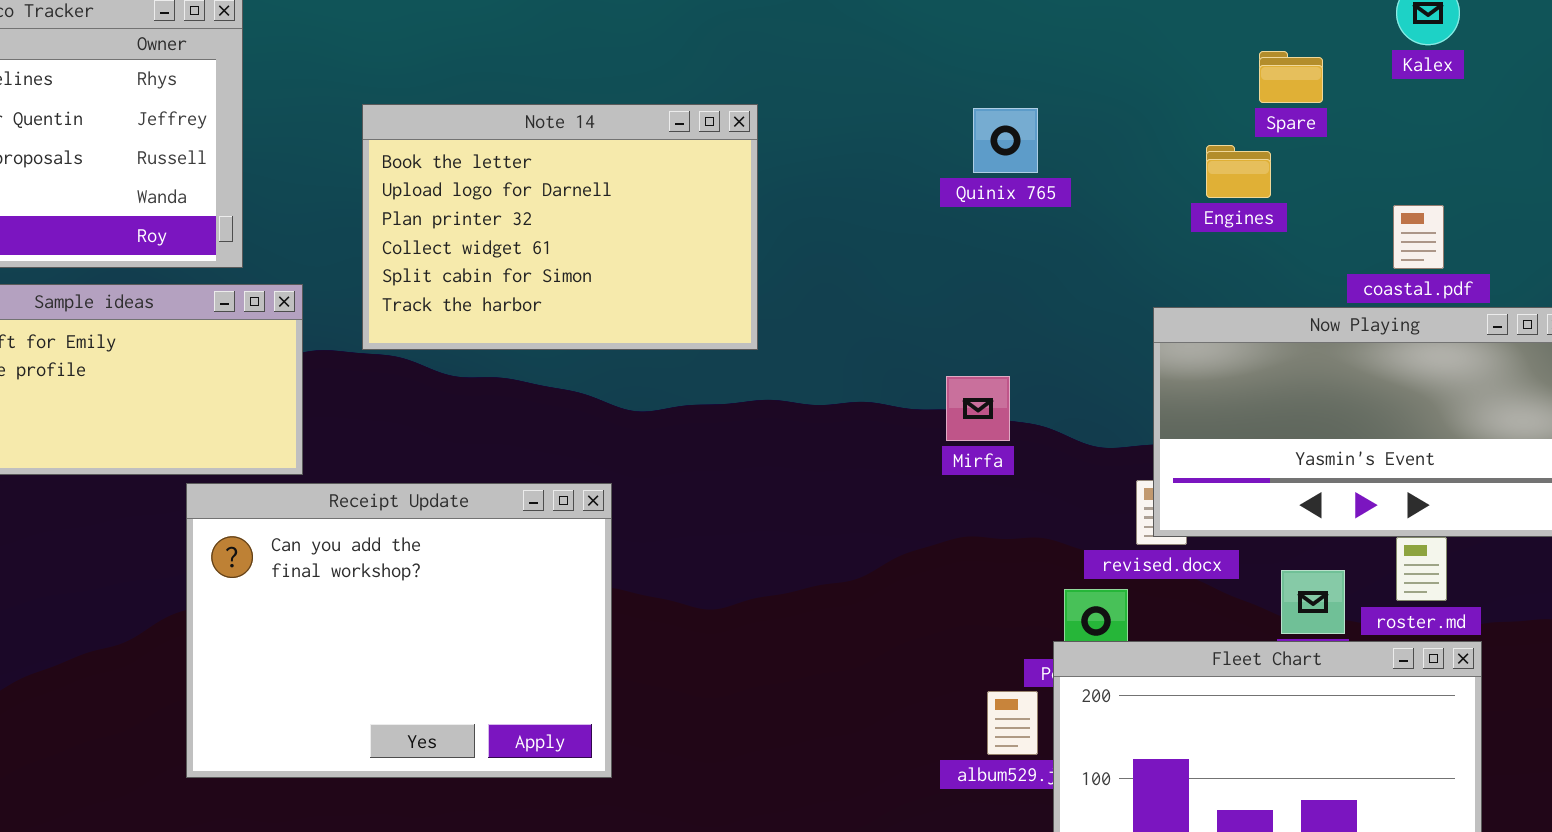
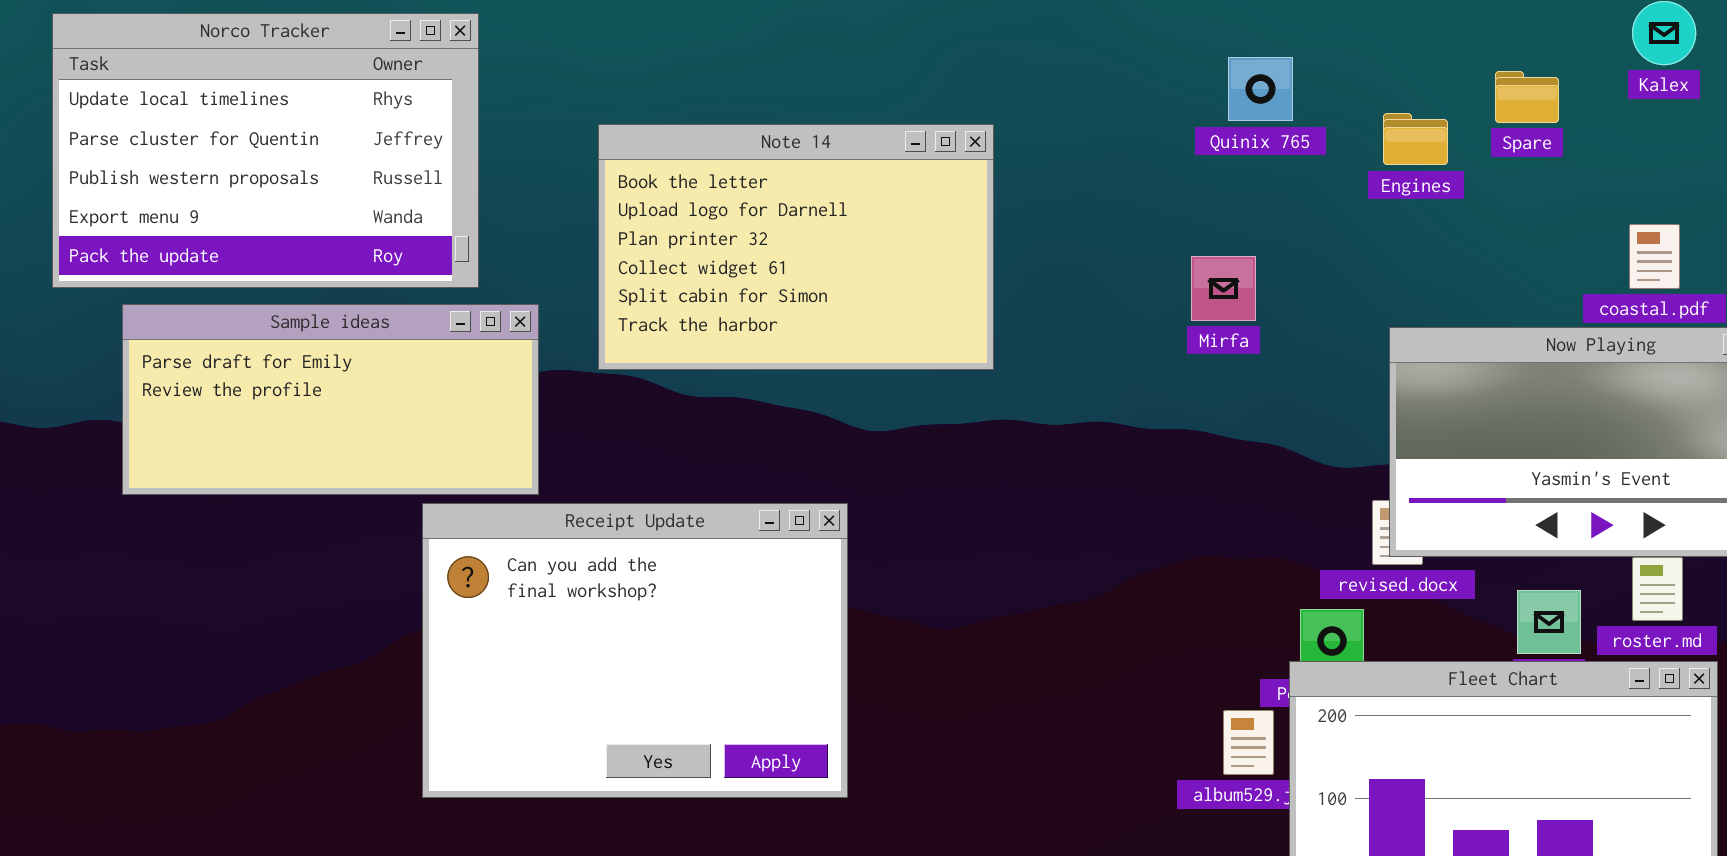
Quinix 765: [973,108,1038,173] -> [1228,57,1293,121], moved
Engines: [1206,145,1271,198] -> [1383,113,1448,165], moved
Mirfa: [946,376,1010,441] -> [1191,256,1256,321], moved

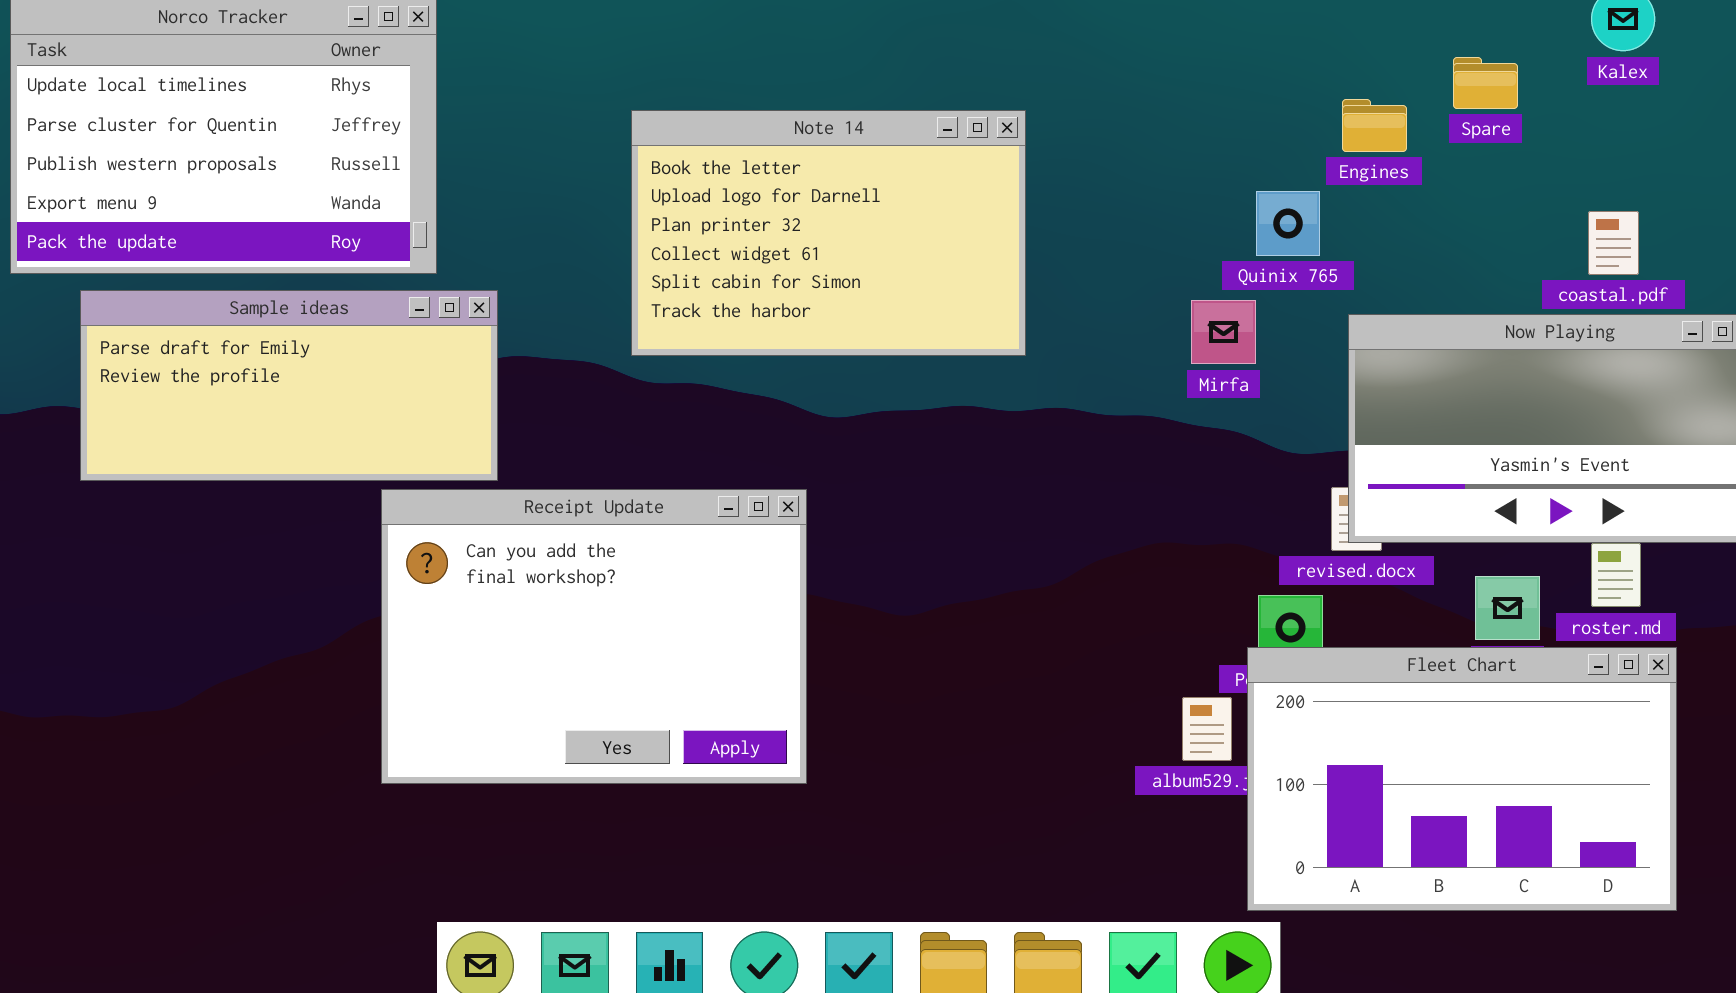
Quinix 765: [1228,57,1293,121] -> [1256,191,1320,256], moved
Note 14: [598,124,994,370] -> [631,110,1026,356], moved
Mirfa: [1191,256,1256,321] -> [1191,300,1256,364], moved

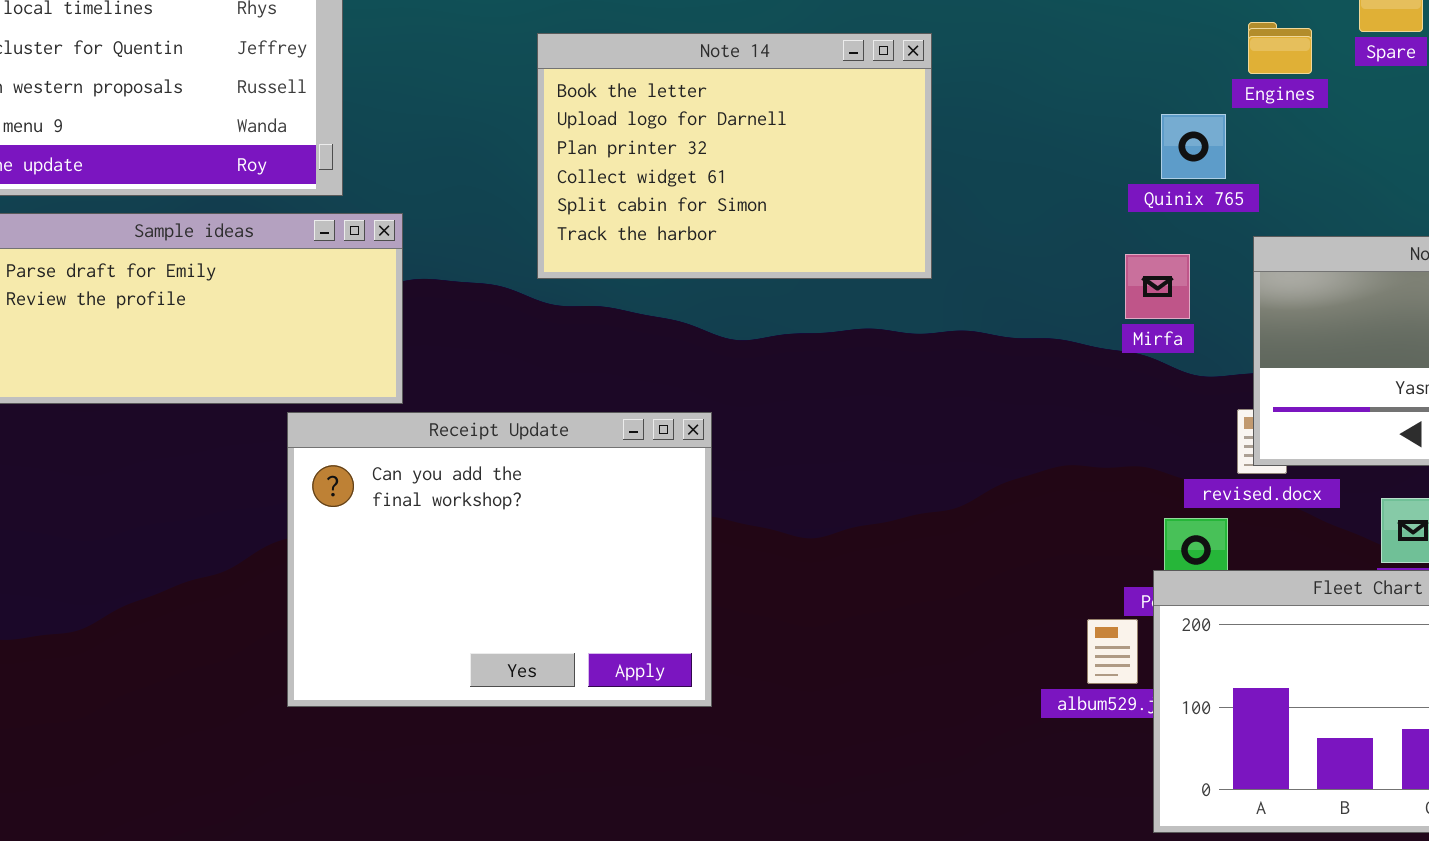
Mirfa: [1191,300,1256,364] -> [1125,254,1190,319], moved

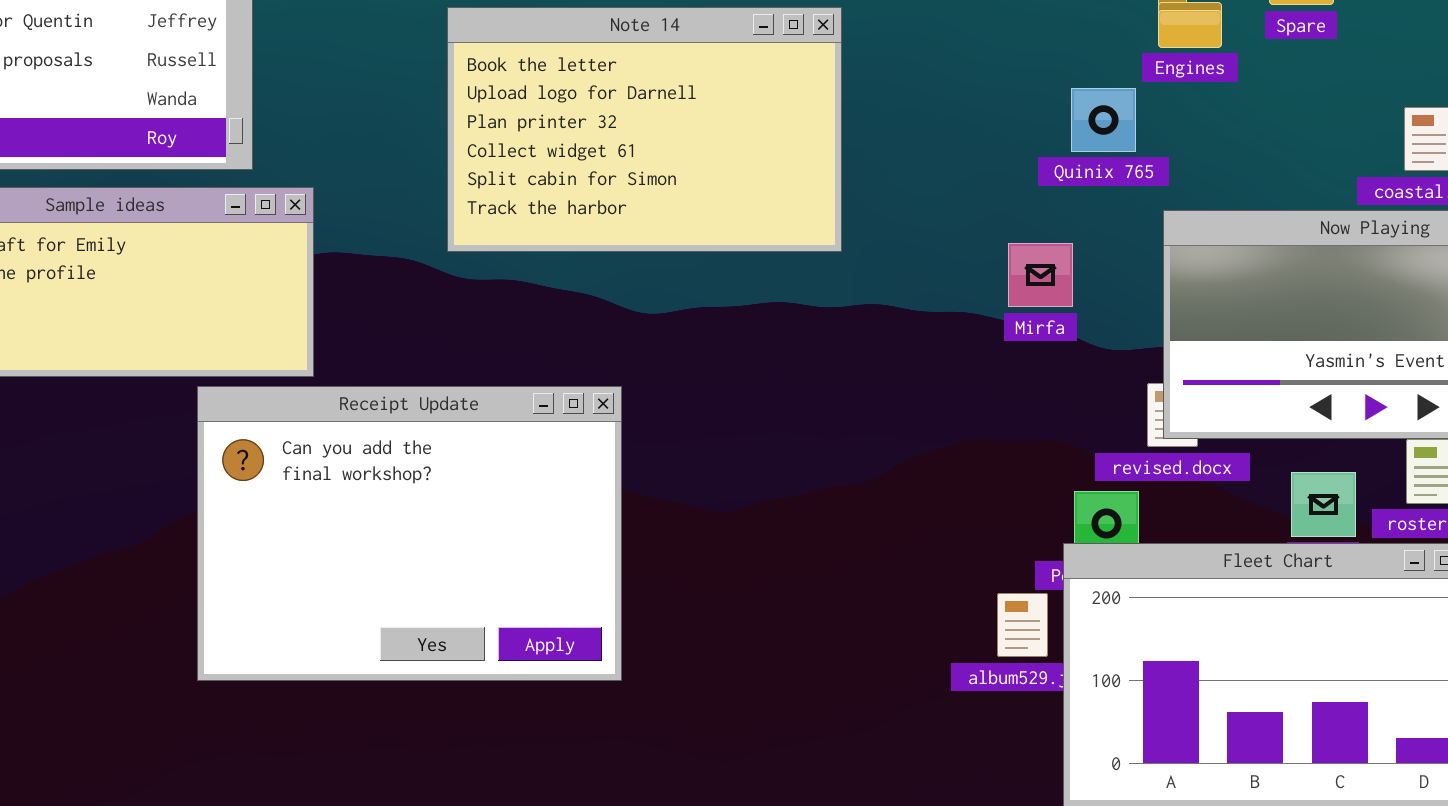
Mirfa: [1125,254,1190,319] -> [1008,243,1073,307], moved

